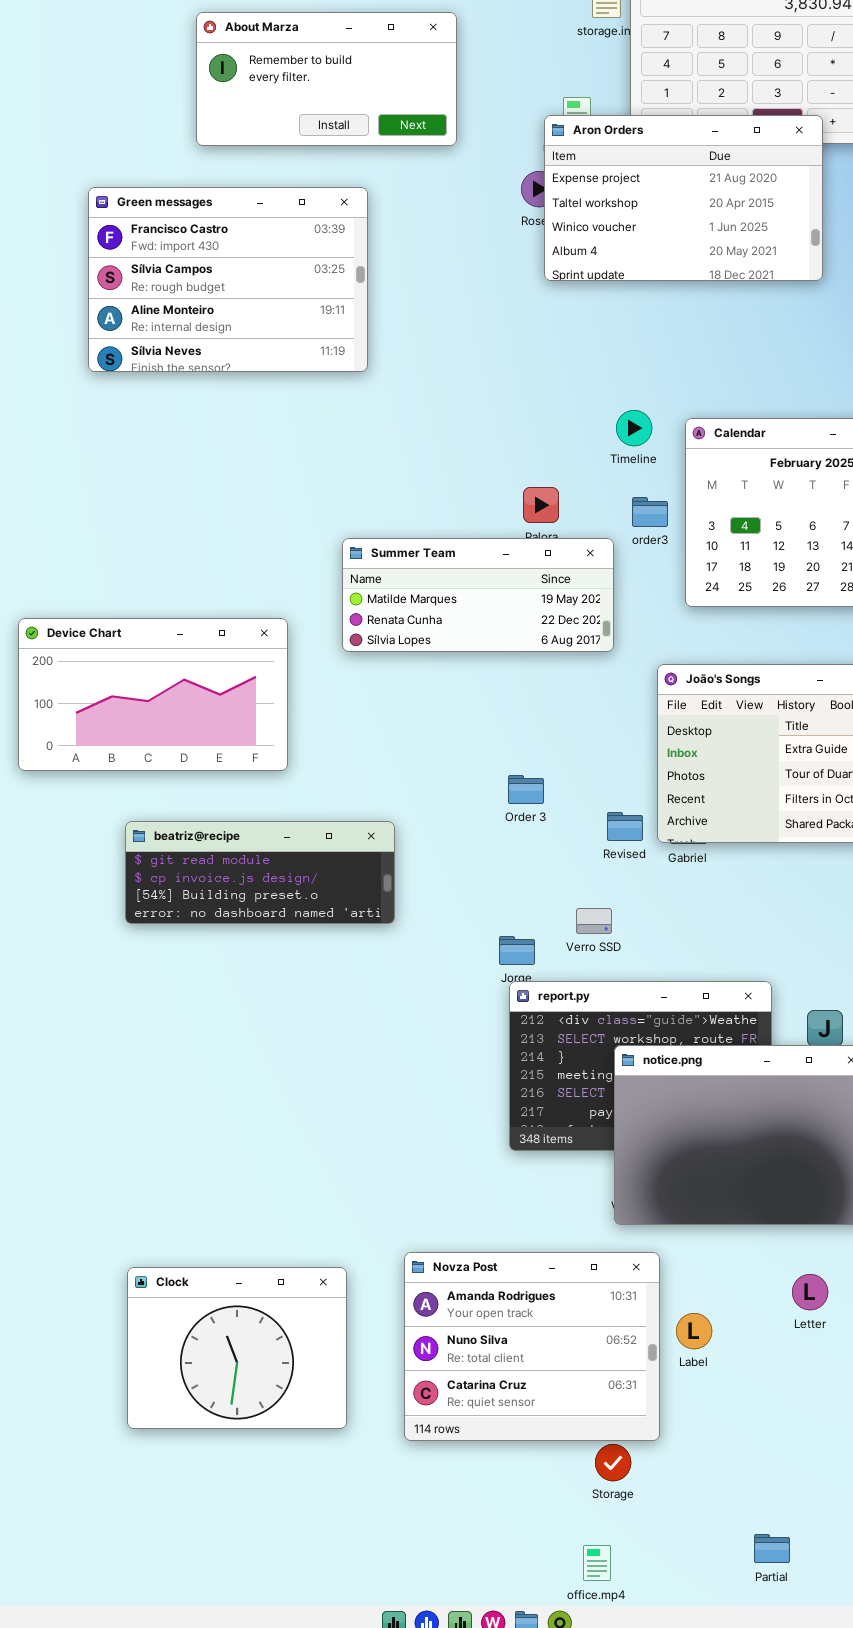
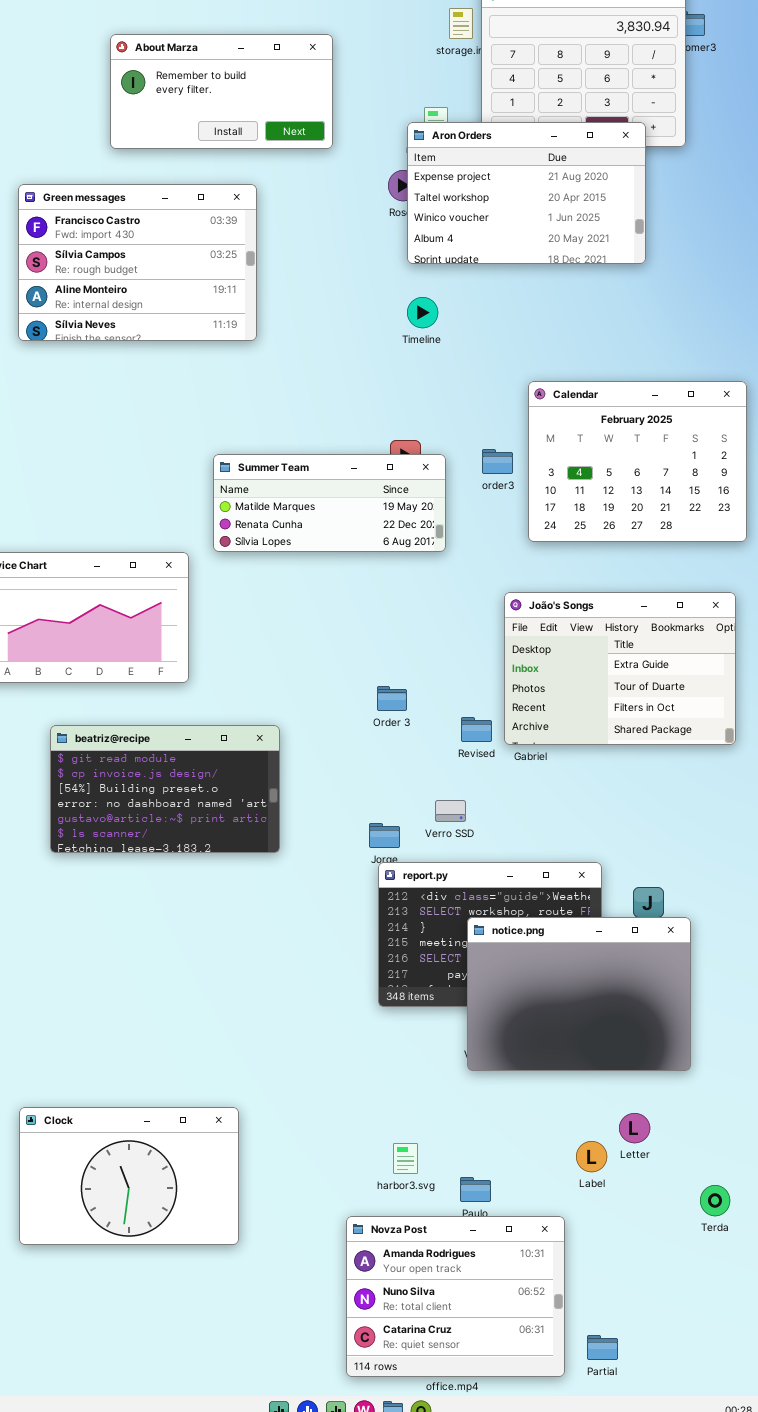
Timeline: [616,410,652,446] -> [407,297,438,328], moved
Summer Team: [342,538,614,652] -> [213,454,446,552], moved
beatriz@recipe: [125,821,395,924] -> [50,725,280,853], resized
Novza Post: [404,1252,660,1441] -> [346,1216,565,1377], moved
Clock: [127,1267,347,1429] -> [19,1107,239,1245], resized
Label: [676,1313,712,1349] -> [576,1141,607,1172], moved

